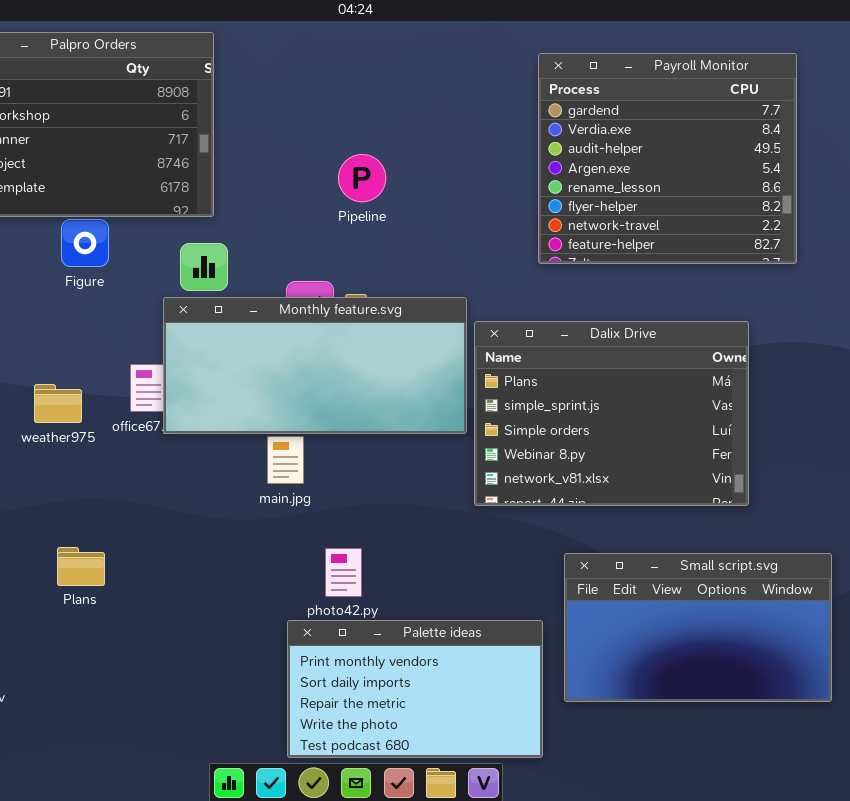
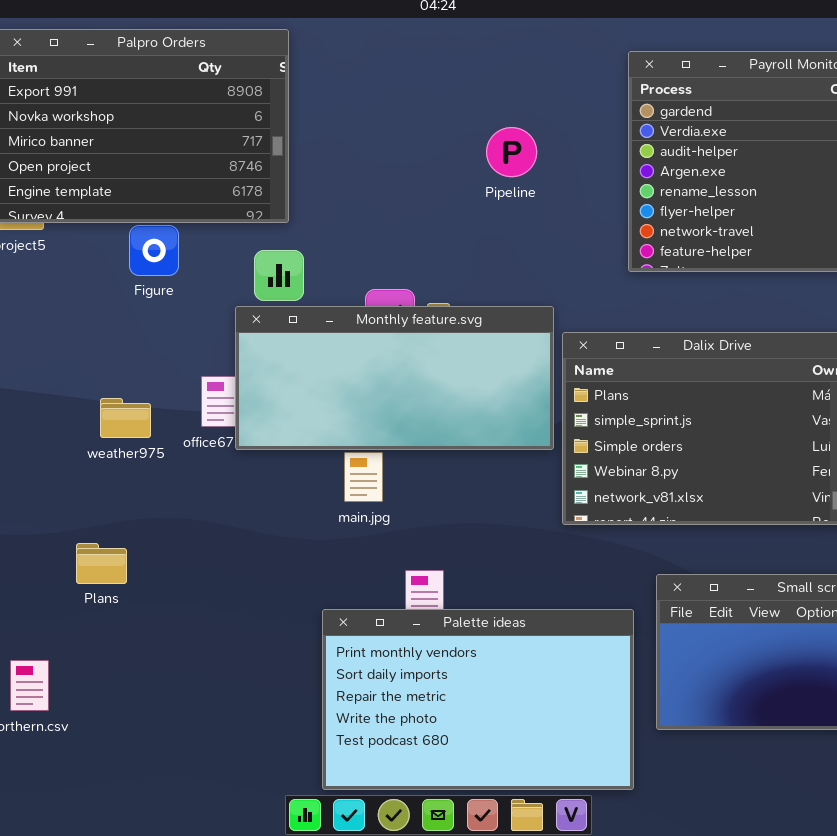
Pipeline: [338,154,386,202] -> [486,127,537,177], moved
Plans: [57,547,105,586] -> [76,543,127,584], moved
Palette ideas: [287,620,543,758] -> [322,609,634,790], resized

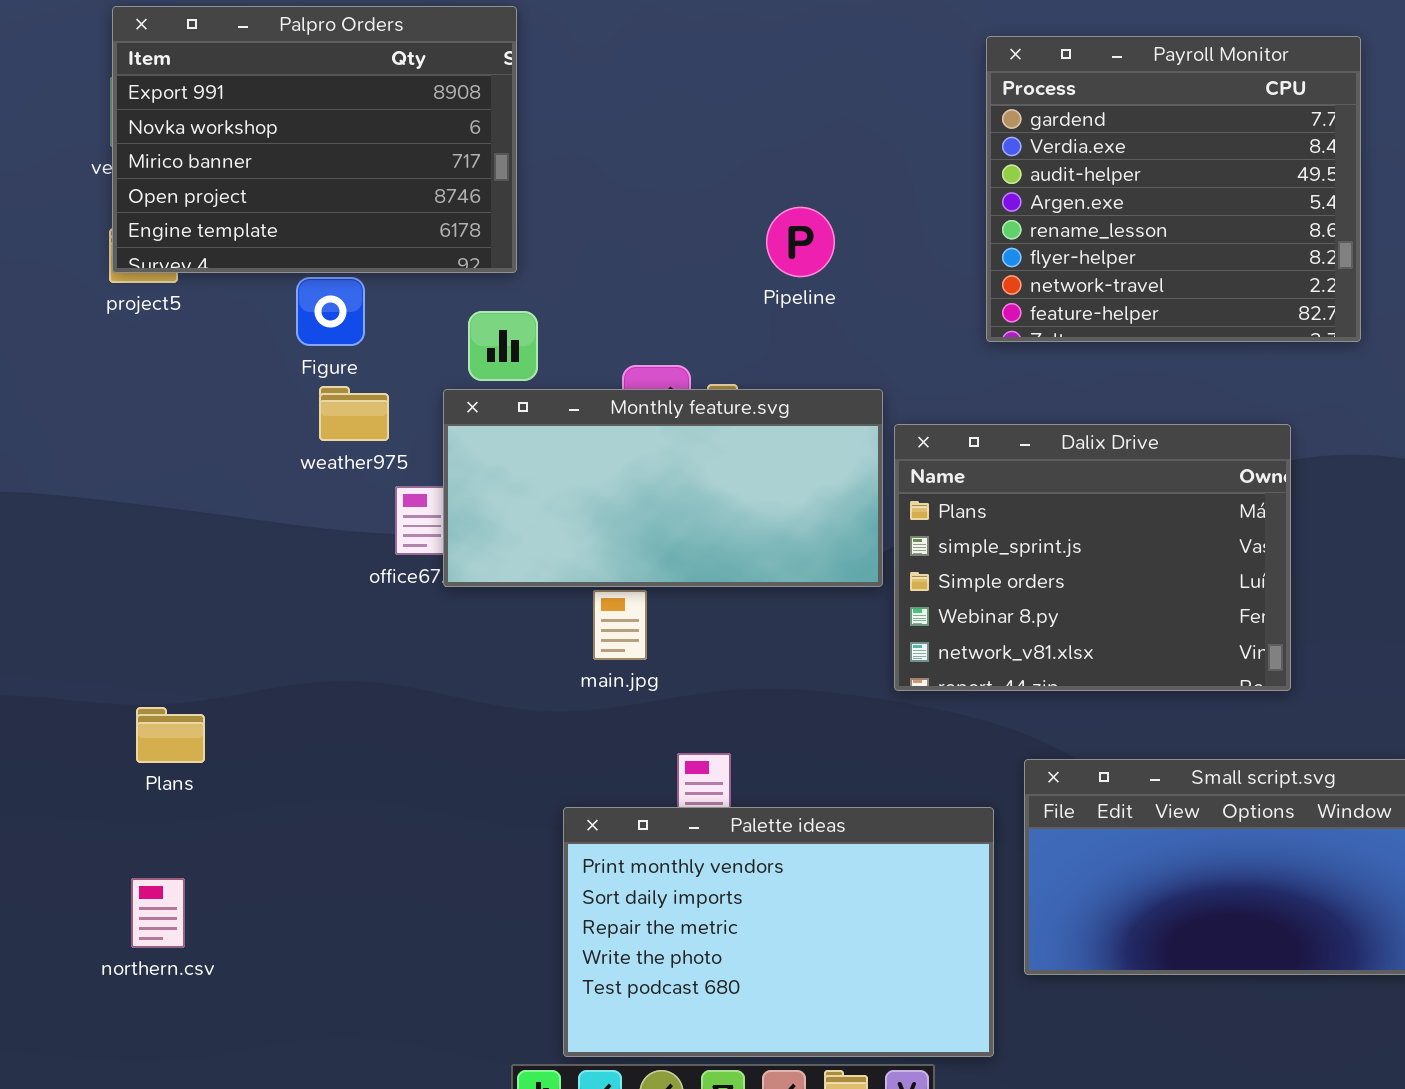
Pipeline: [486,127,537,177] -> [766,207,835,277], moved
weather975: [100,398,151,438] -> [319,386,389,441], moved
Plans: [76,543,127,584] -> [136,707,205,763], moved

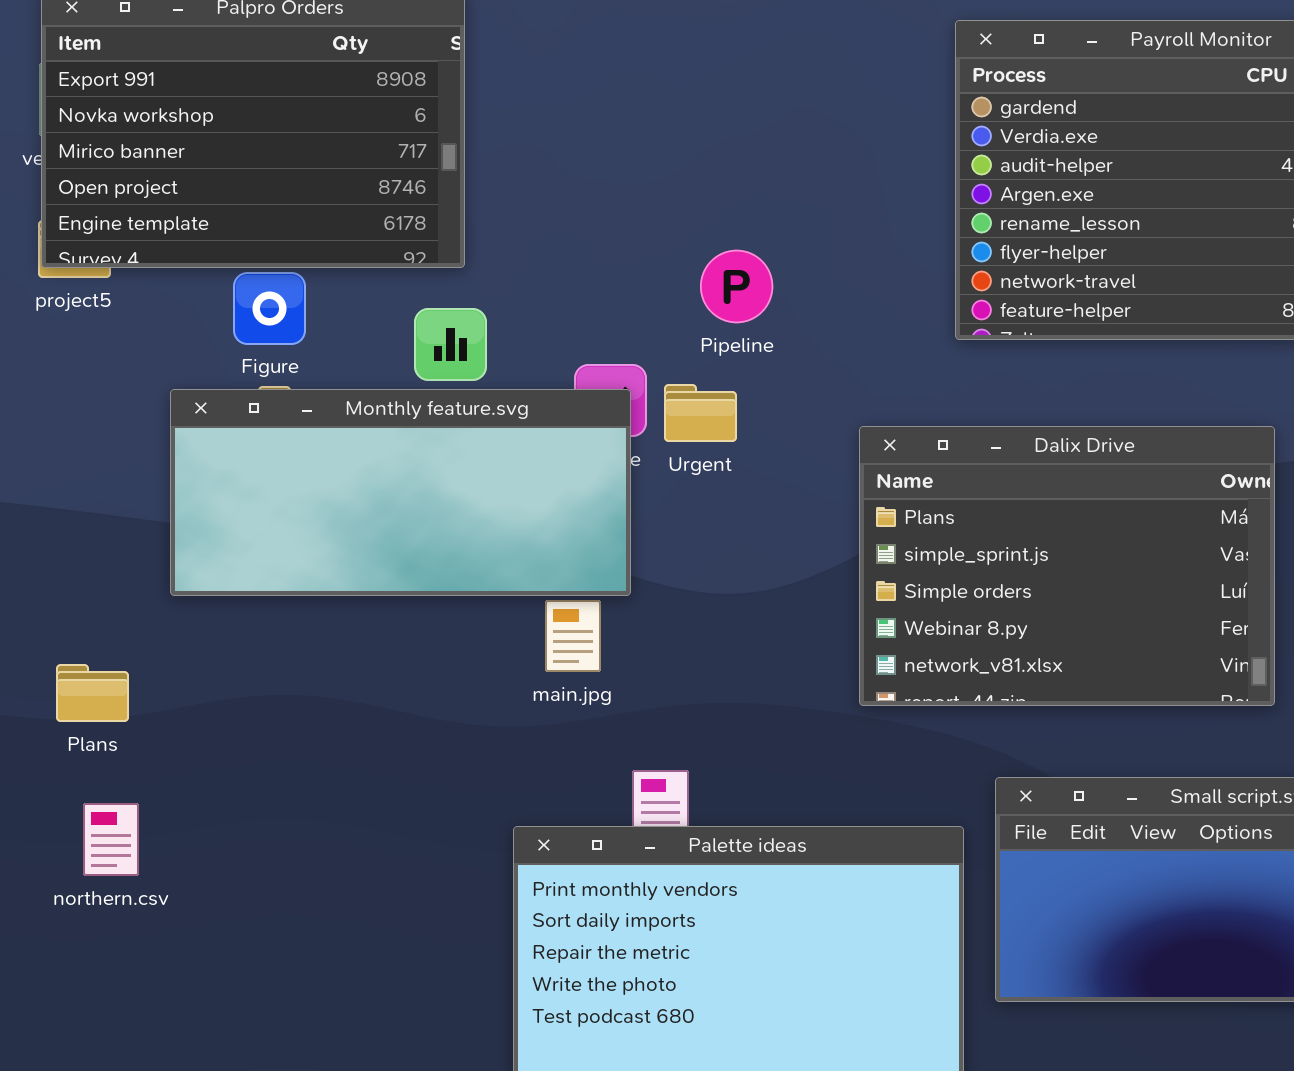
Pipeline: [766,207,835,277] -> [700,250,773,323], moved
Monthly feature.svg: [443,389,883,587] -> [170,389,631,596], moved
Plans: [136,707,205,763] -> [56,664,129,722], moved
northern.csv: [131,878,185,948] -> [83,803,139,876], moved

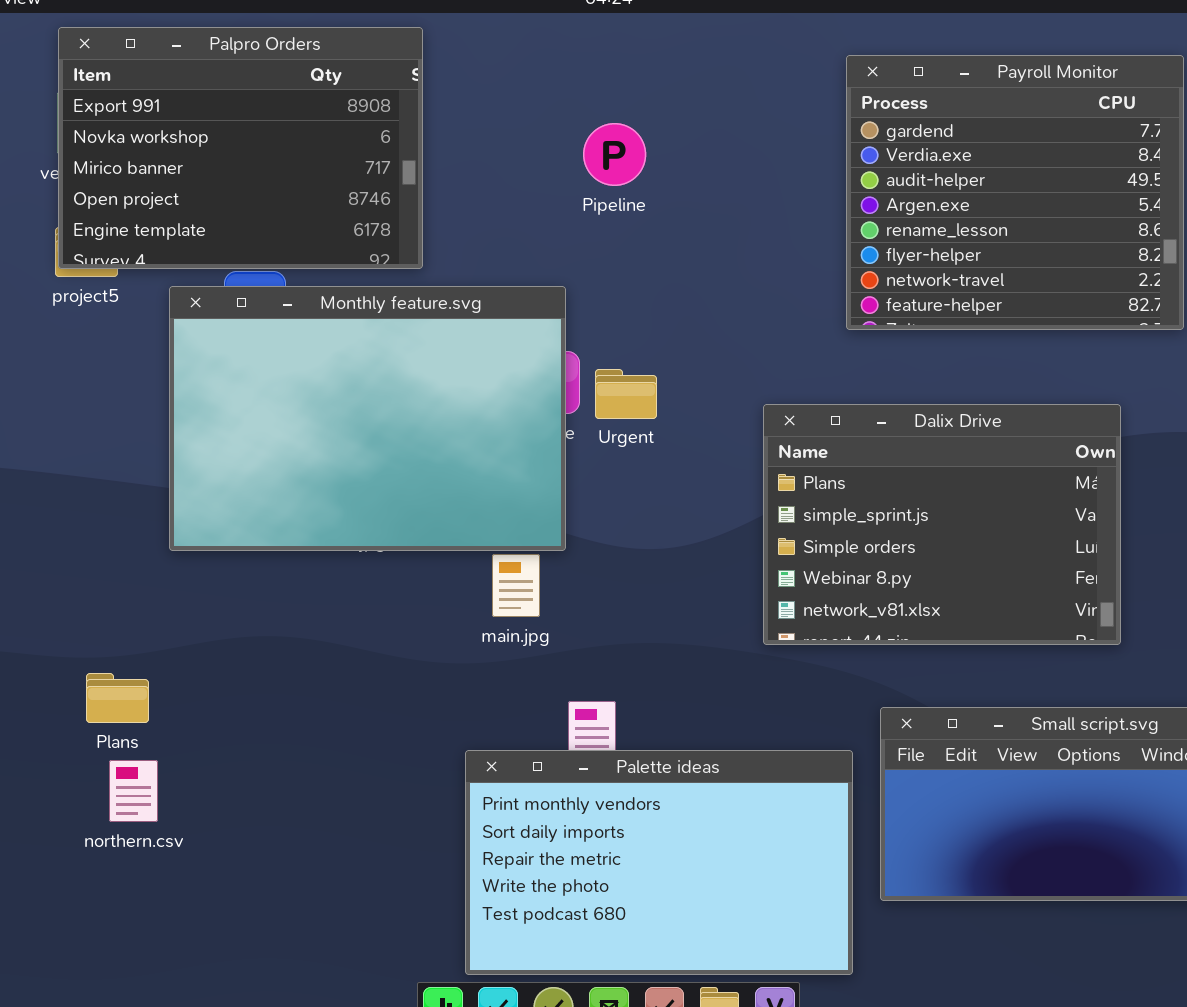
Pipeline: [700,250,773,323] -> [583,123,646,186], moved
Monthly feature.svg: [170,389,631,596] -> [169,286,566,551], resized
Plans: [56,664,129,722] -> [86,673,149,723], moved
northern.csv: [83,803,139,876] -> [109,760,158,822], moved

